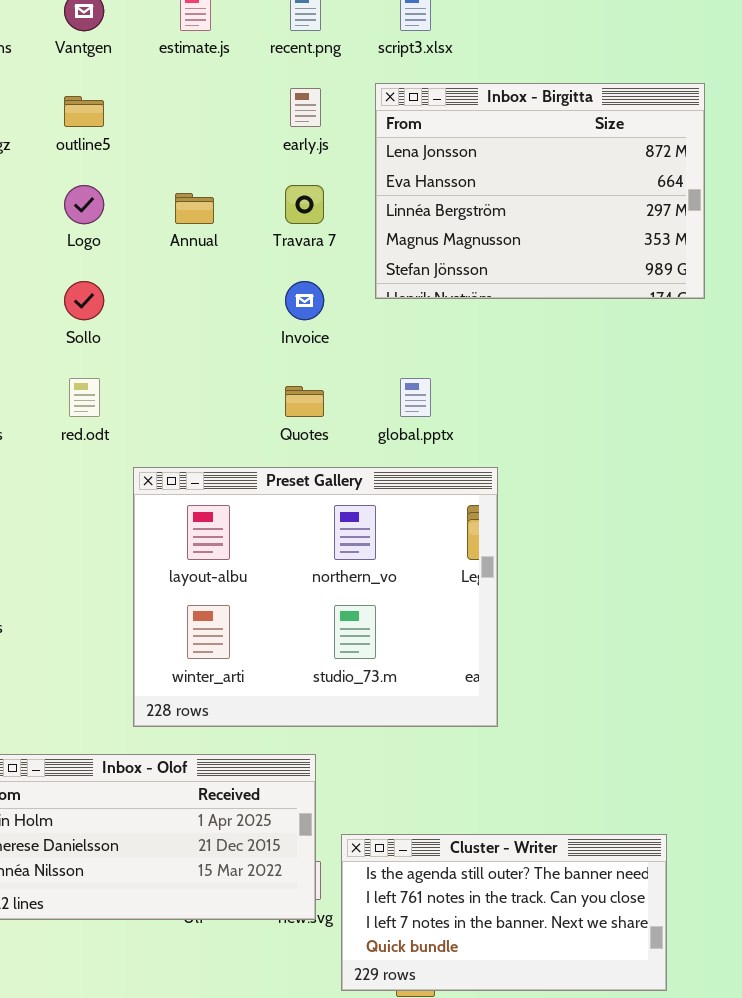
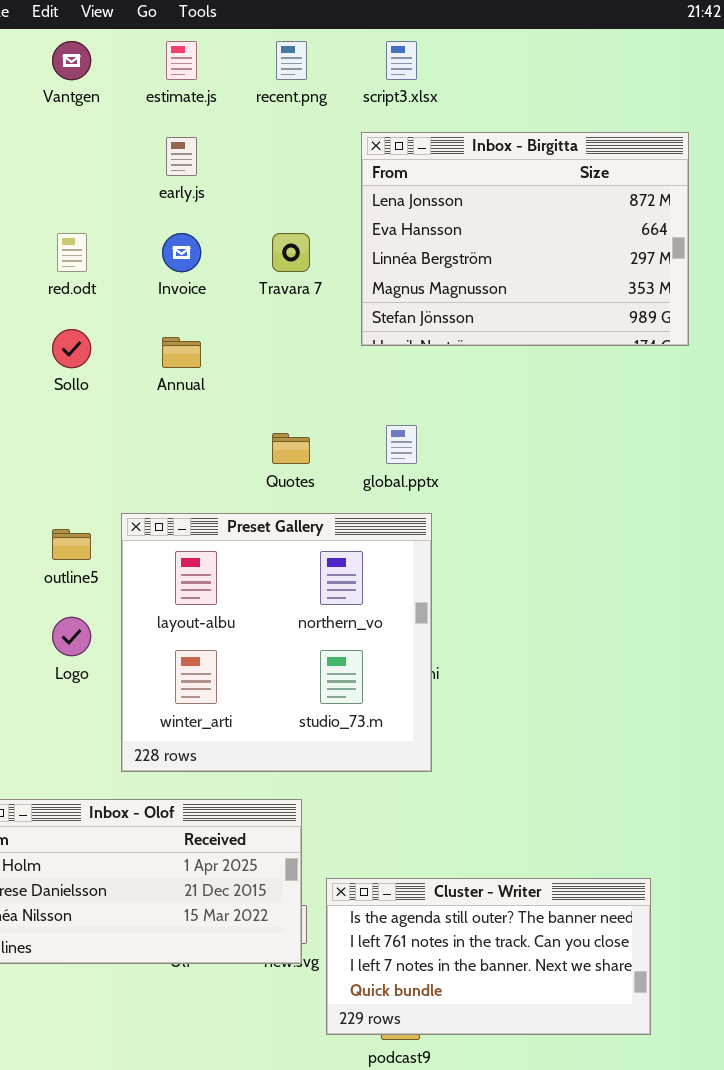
early.js: [290,88,321,127] -> [166,137,197,176], moved
outline5: [64,96,104,127] -> [52,529,91,560], moved
Logo: [64,185,104,224] -> [52,617,91,656], moved
Annual: [175,193,214,224] -> [162,337,201,368], moved
Invoice: [285,281,324,320] -> [162,233,201,272], moved
red.odt: [69,378,100,417] -> [57,233,87,272], moved
Preset Gallery: [133,467,498,727] -> [121,513,432,772], resized

